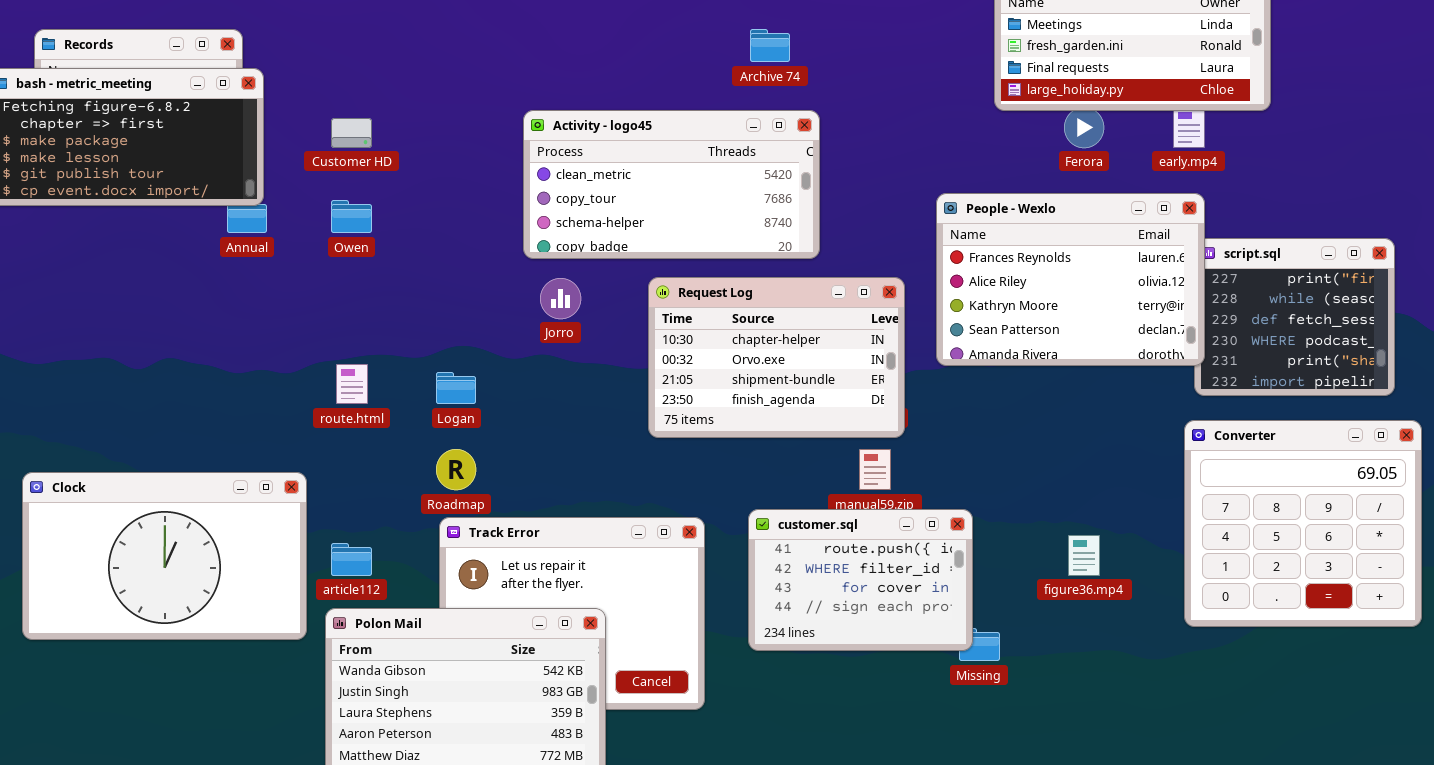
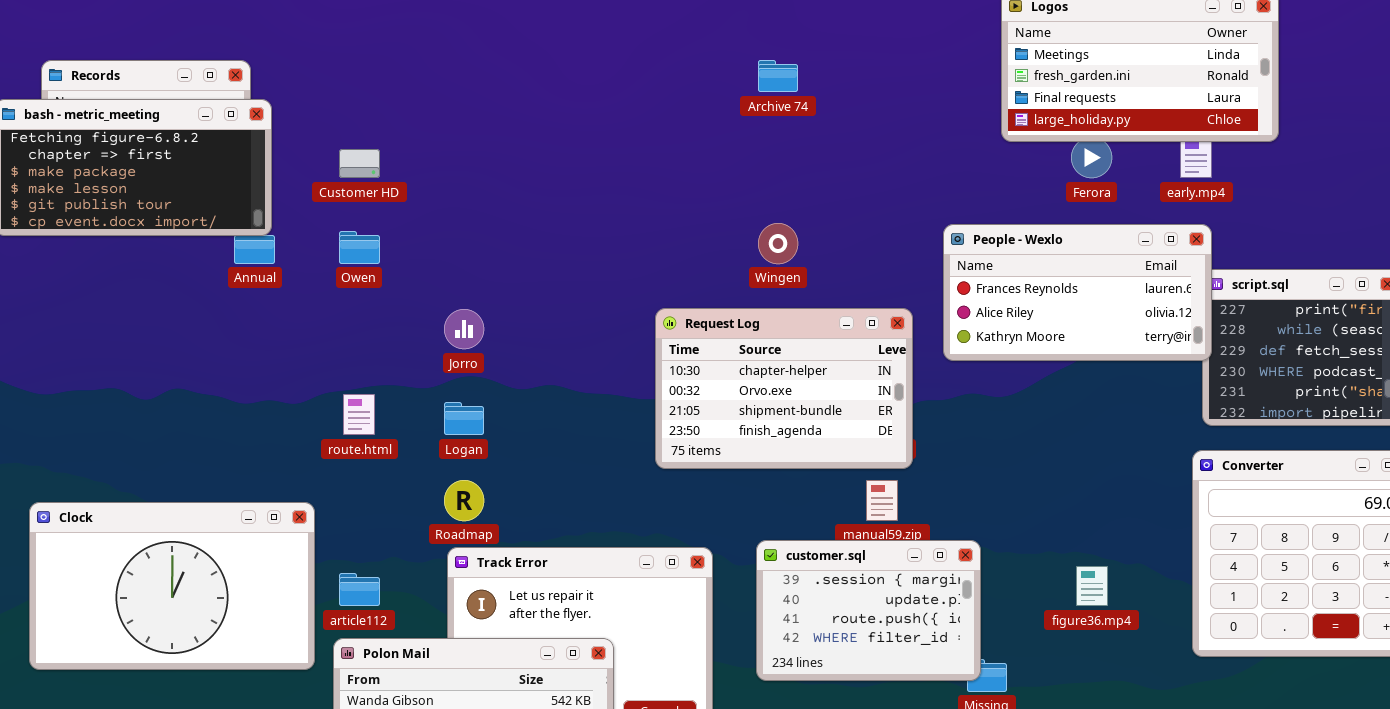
Activity - logo45: [523,110,820,259] -> none, closed
People - Wexlo: [936,193,1205,366] -> [943,224,1212,361], resized
Jorro: [540,278,581,319] -> [444,309,484,349], moved
customer.sql: [748,509,973,651] -> [756,540,981,681], scrolled up 2 rows

